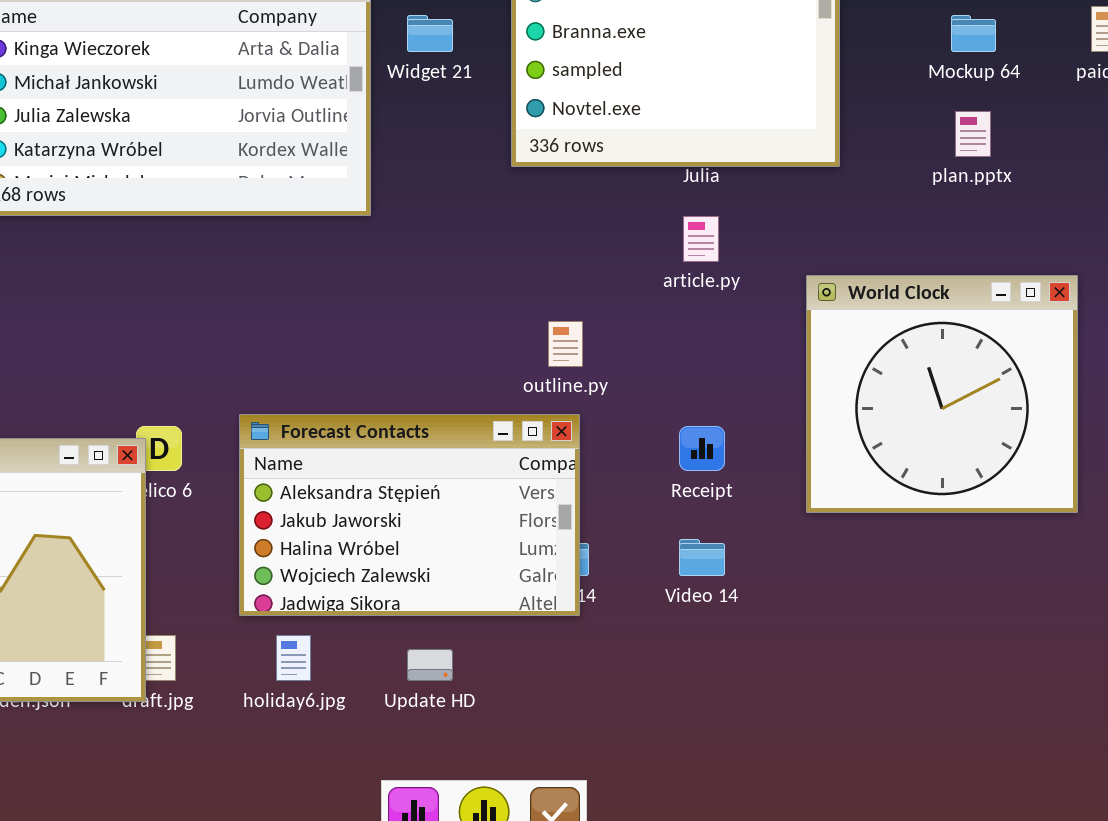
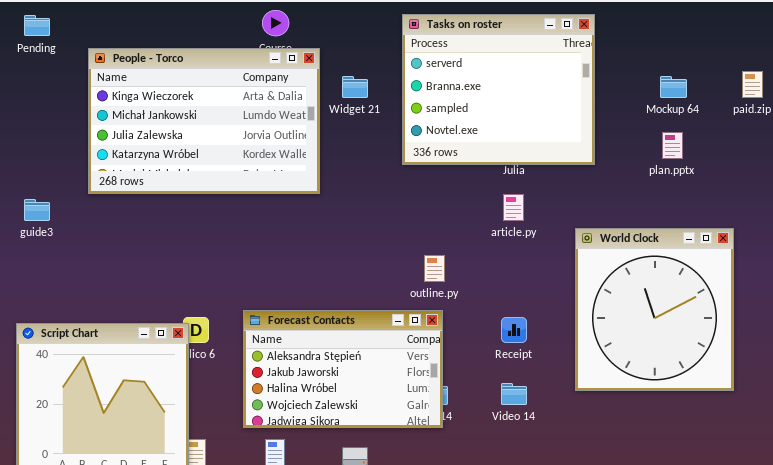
World Clock: [806,275,1078,513] -> [575,228,734,391], resized

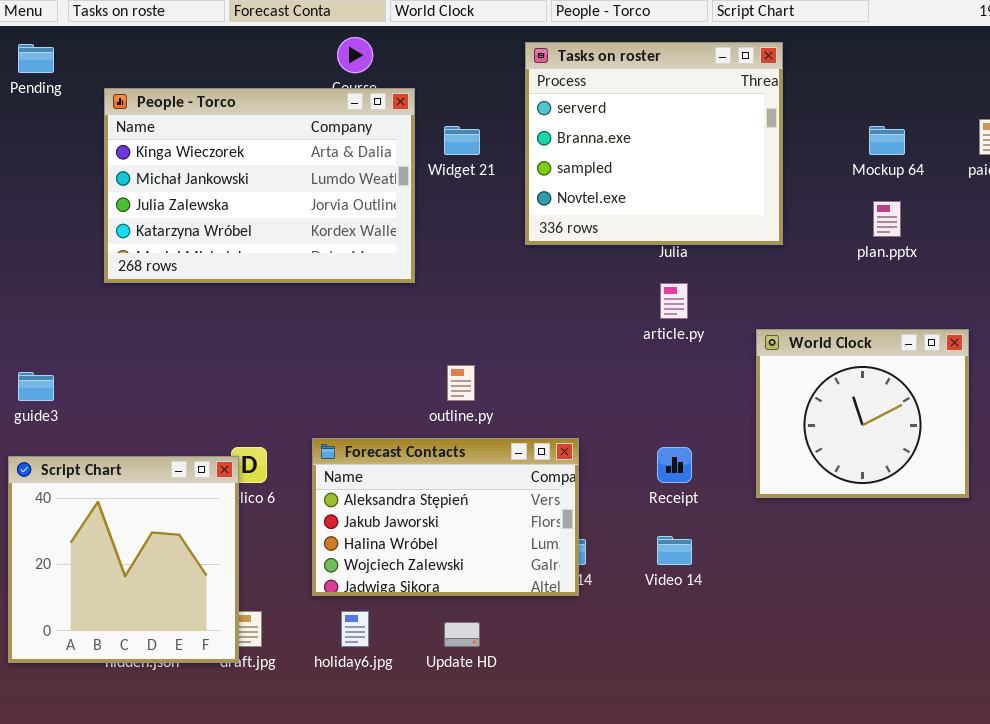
guide3: [24,199,50,221] -> [18,372,54,401], moved
World Clock: [575,228,734,391] -> [756,329,969,498], resized
outline.py: [424,255,445,282] -> [447,365,475,401], moved

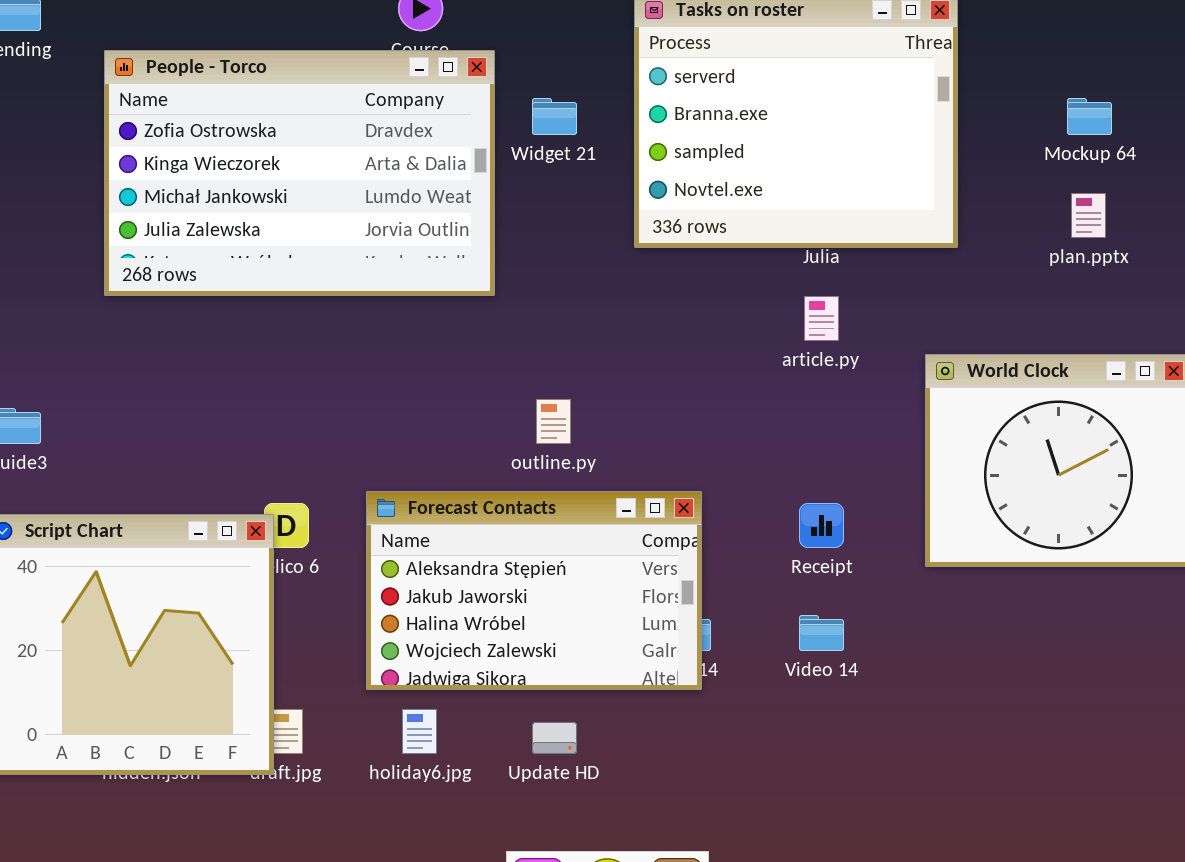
People - Torco: [104,88,415,283] -> [104,50,495,296], scrolled up 1 row

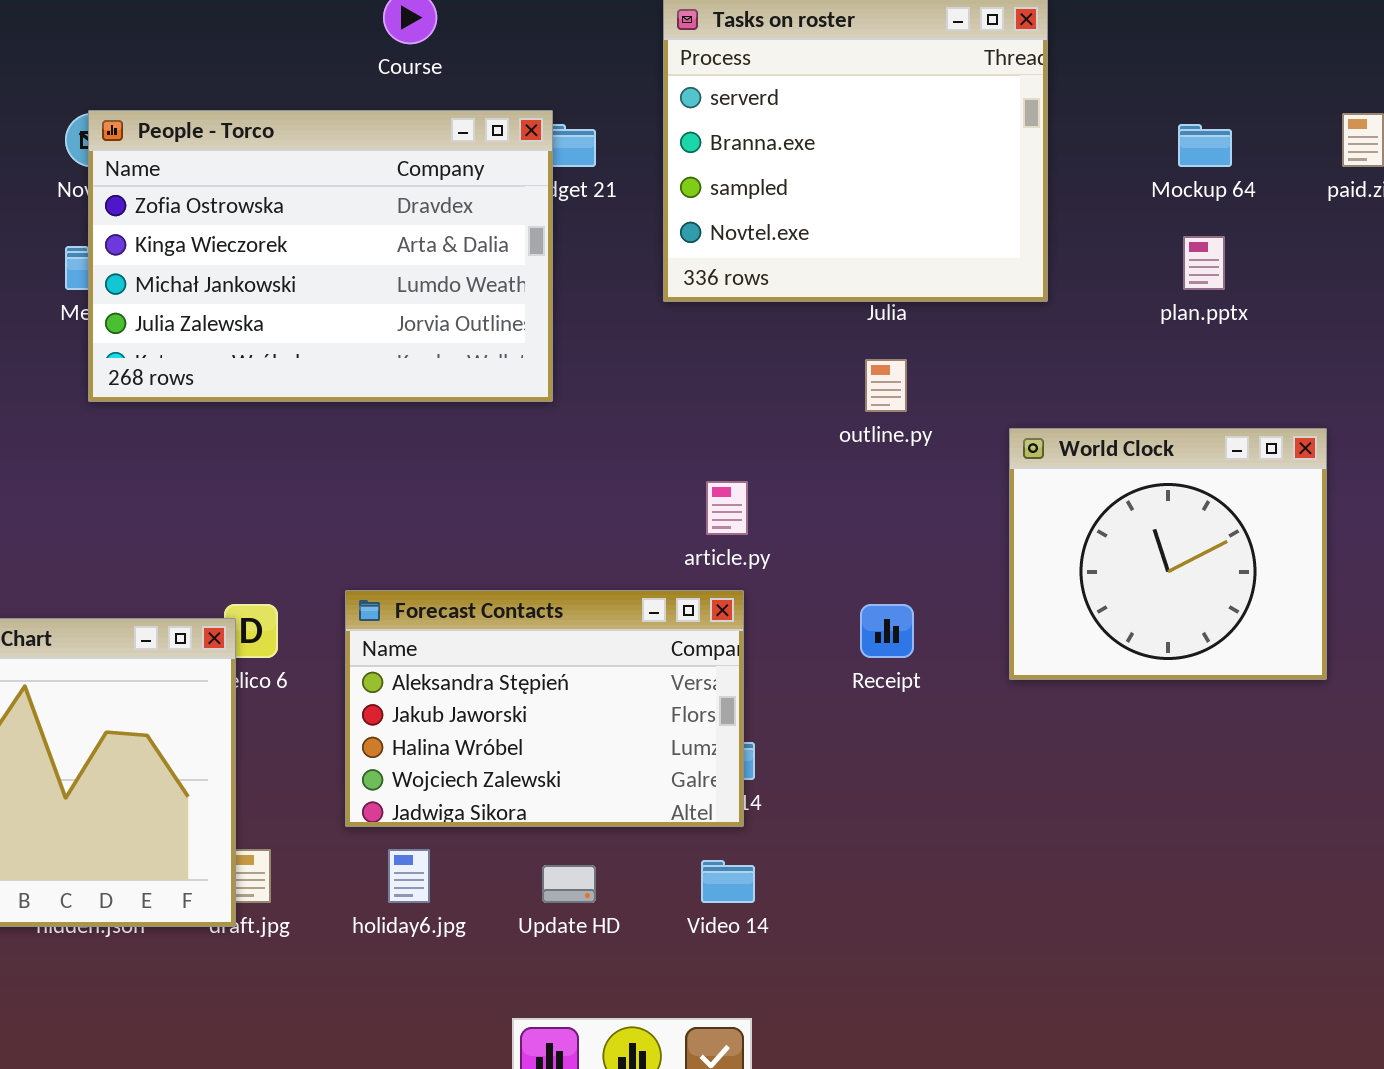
People - Torco: [104,50,495,296] -> [88,110,553,402], moved
article.py: [804,296,839,341] -> [706,481,748,535], moved
outline.py: [536,399,571,444] -> [865,359,907,412], moved
Video 14: [799,615,844,651] -> [701,860,755,903], moved

